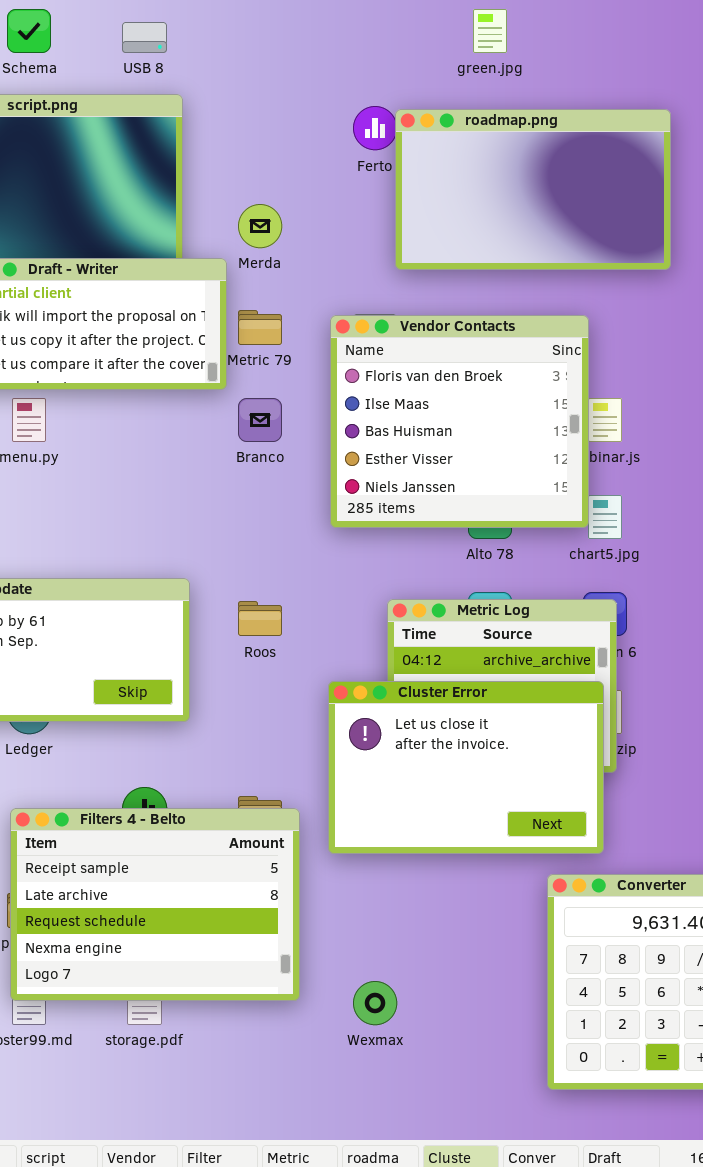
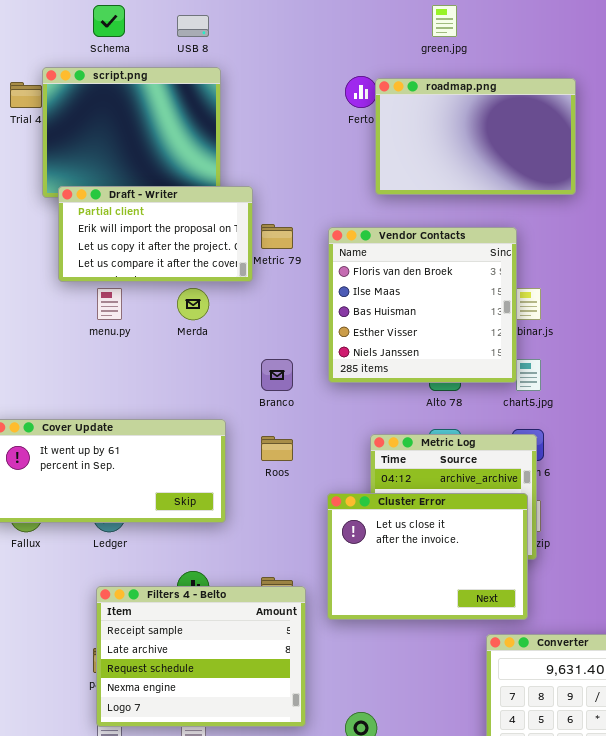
Merda: [238,204,282,248] -> [177,288,209,320], moved
Branco: [238,398,282,442] -> [261,359,293,391], moved

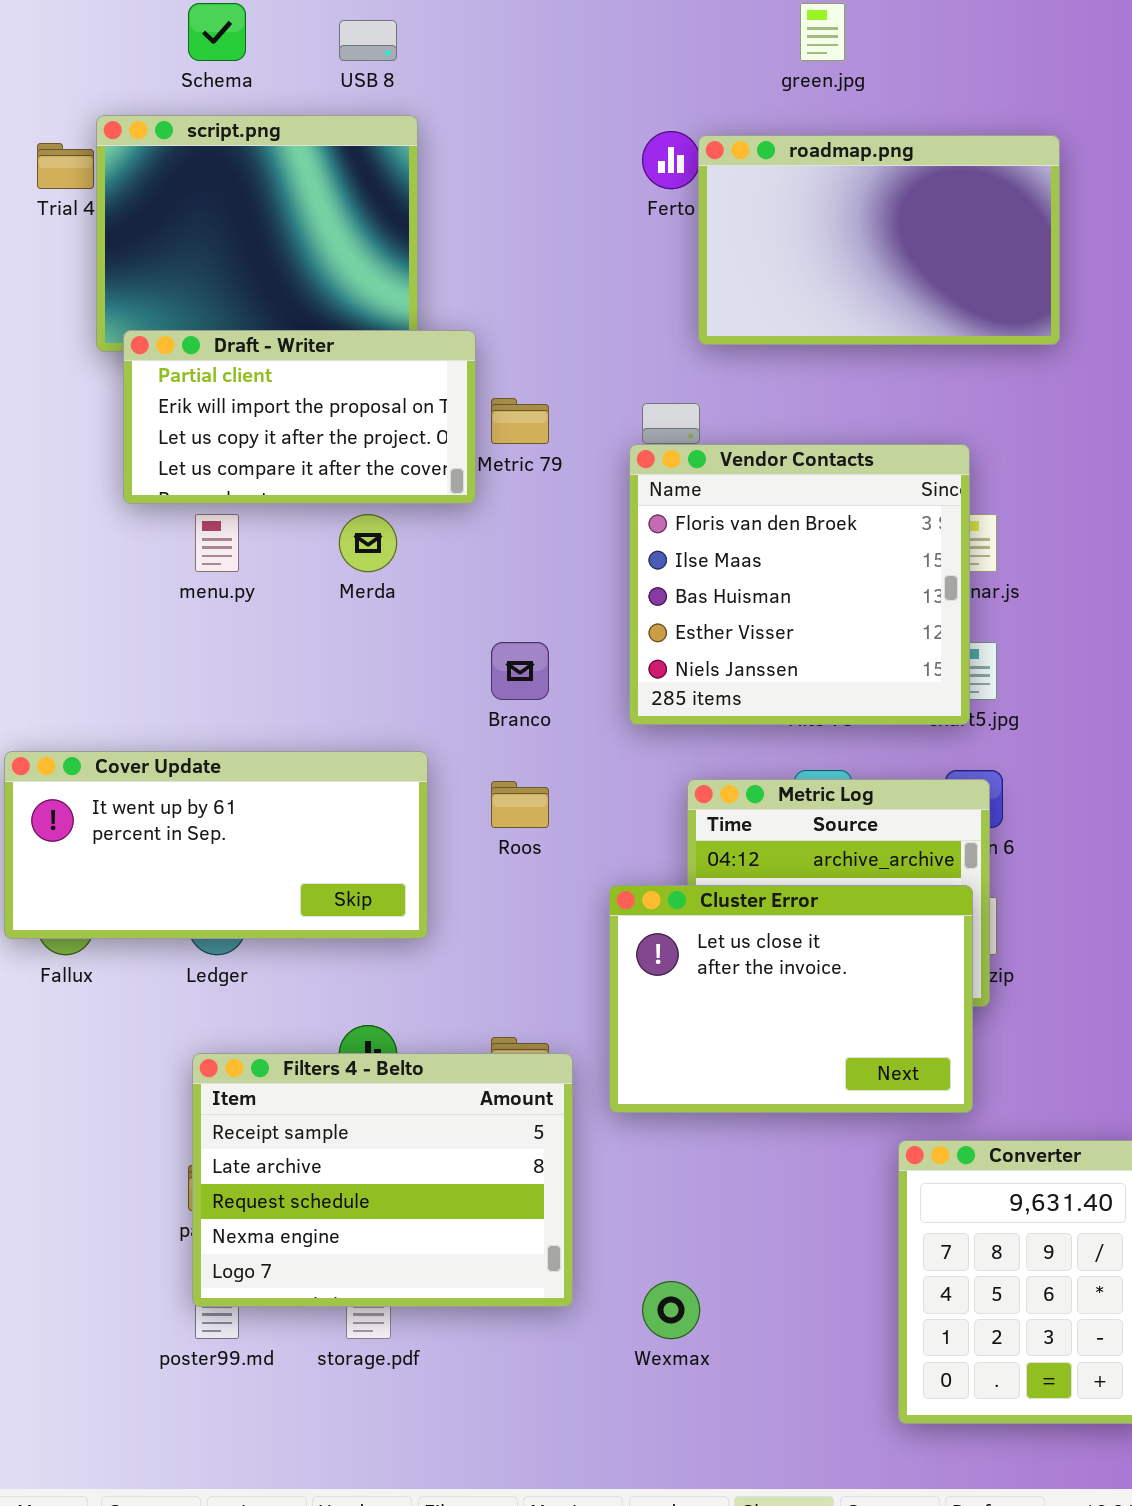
Vendor Contacts: [328,227,517,383] -> [629,444,970,725], moved

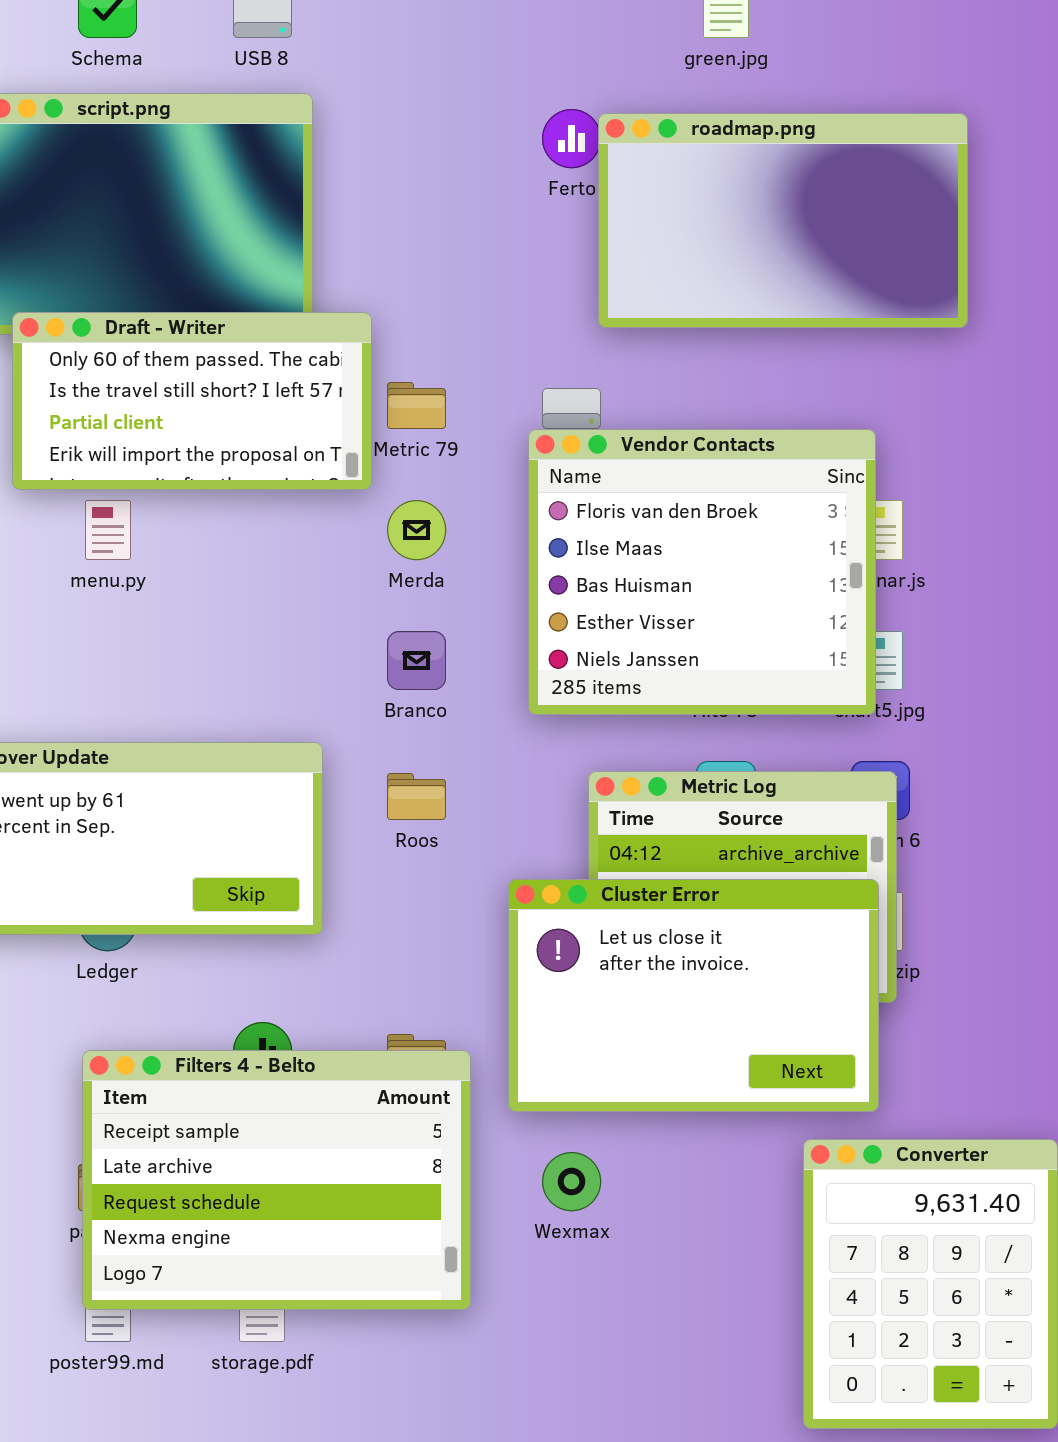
Draft - Writer: [123,330,476,504] -> [12,312,372,490], scrolled up 2 rows
Merda: [339,514,397,572] -> [387,500,446,560], moved
Wexmax: [642,1281,700,1339] -> [542,1152,601,1211], moved

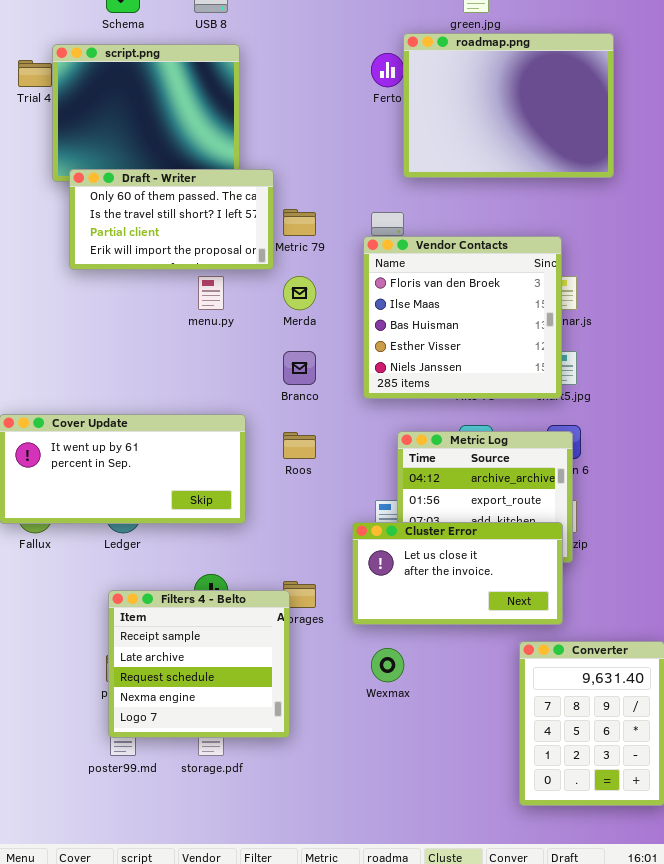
roadmap.png: [598,113,968,328] -> [403,33,614,178], resized
menu.py: [85,500,131,560] -> [198,276,224,310], moved
Cluster Error: [508,879,879,1112] -> [352,522,563,625], resized
Filters 4 - Belto: [82,1050,471,1310] -> [108,590,290,738], resized

